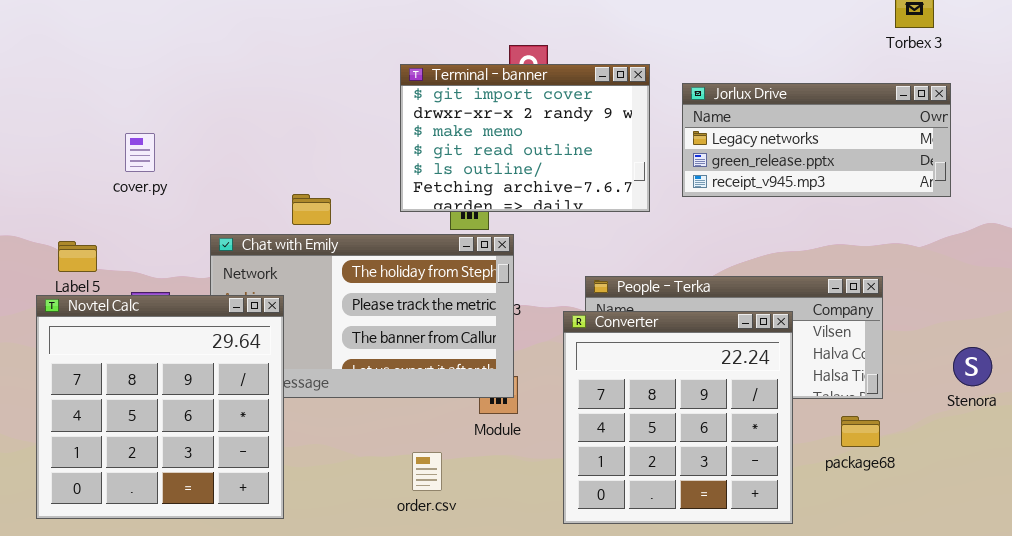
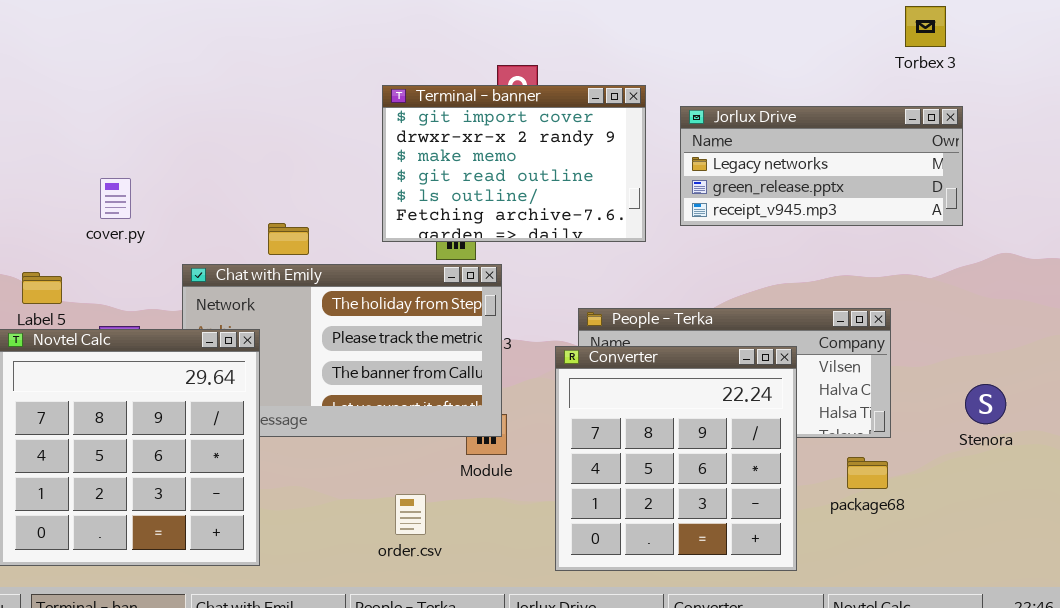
cover.py: [125,133,155,172] -> [100,178,131,219], moved

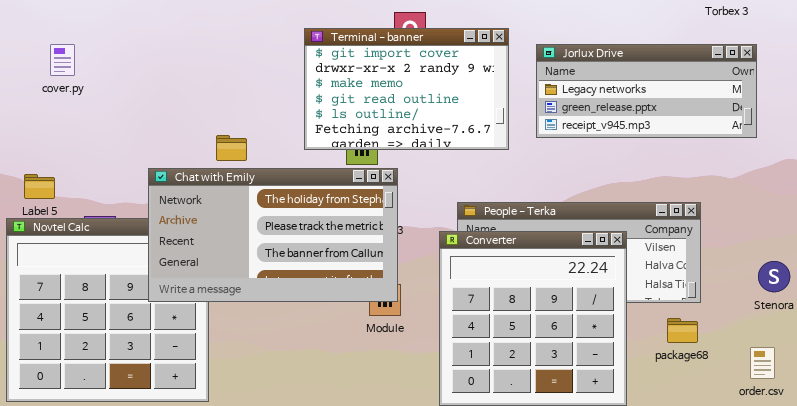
cover.py: [100,178,131,219] -> [50,44,75,76], moved
Chat with Emily: [182,264,502,437] -> [148,168,398,302], raised
order.csv: [395,494,426,535] -> [750,347,775,379], moved

